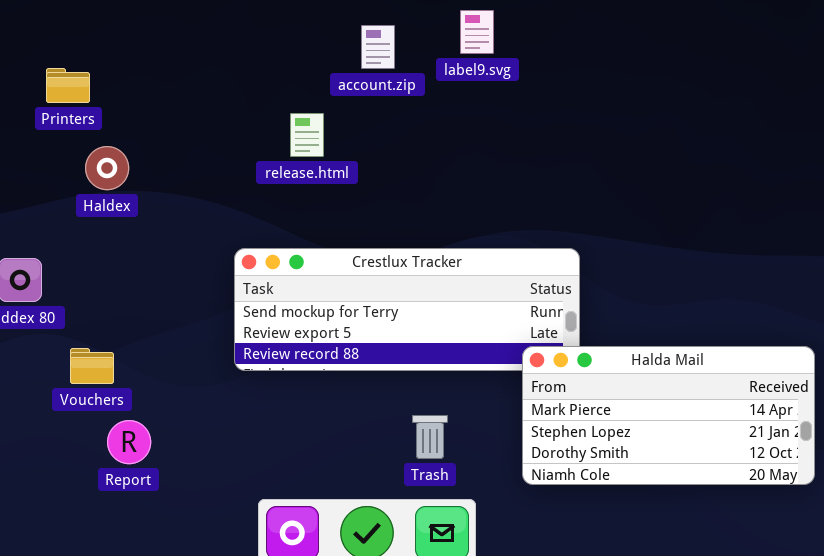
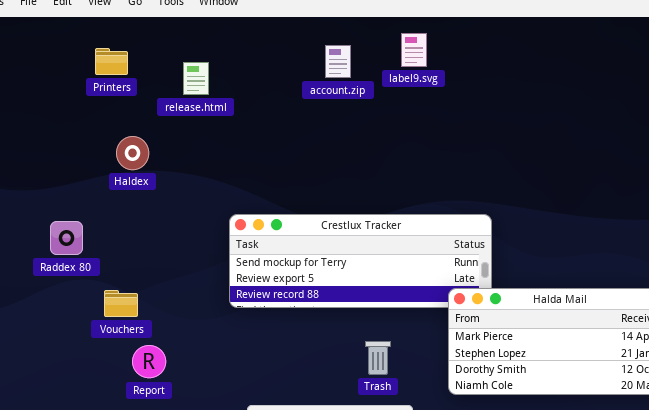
Printers: [46,68,90,103] -> [95,48,128,75], moved
release.html: [290,113,324,157] -> [183,62,209,95], moved

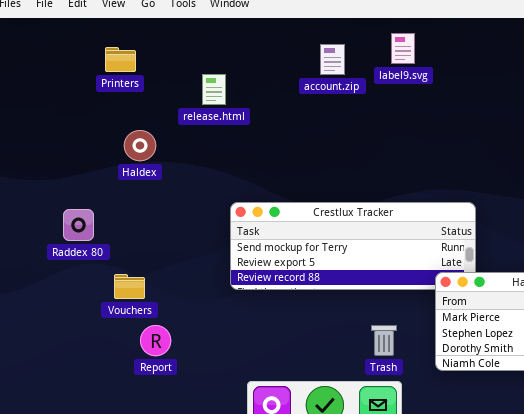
release.html: [183,62,209,95] -> [202,74,226,105], moved
Trash: [365,341,391,375] -> [371,325,397,356], moved

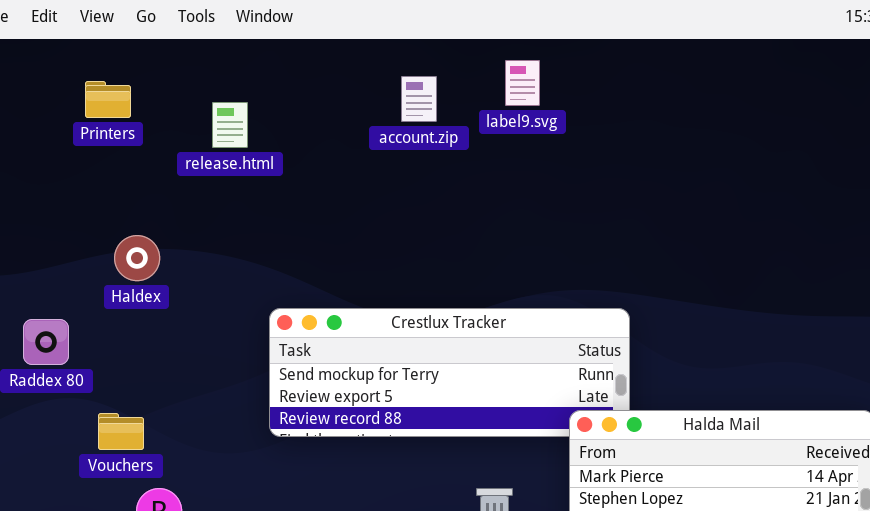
release.html: [202,74,226,105] -> [212,102,248,148], moved
Haldex: [124,130,156,161] -> [114,235,160,281], moved

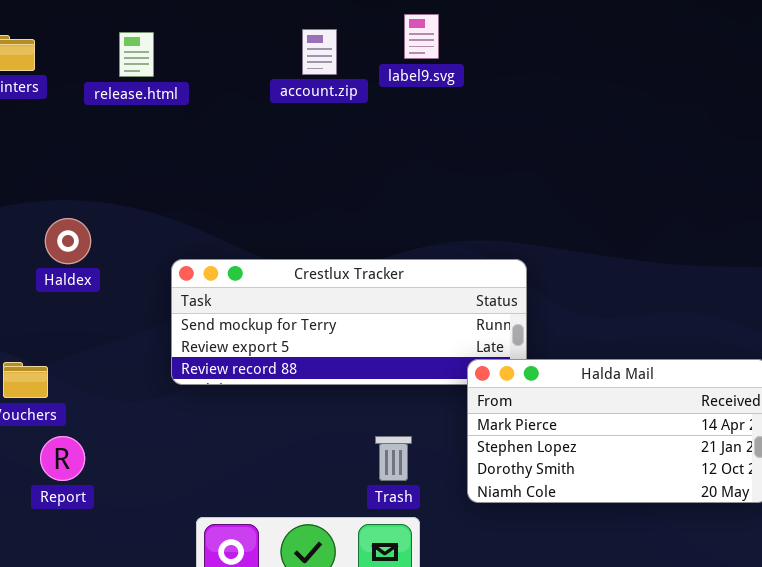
release.html: [212,102,248,148] -> [119,32,154,77], moved
Haldex: [114,235,160,281] -> [45,218,91,264], moved

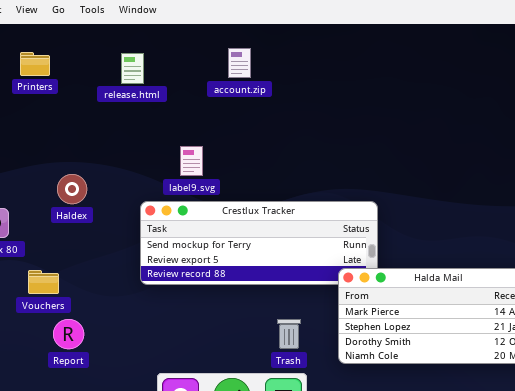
label9.svg: [404,14,439,59] -> [180,146,203,176], moved
release.html: [119,32,154,77] -> [121,53,144,84], moved

